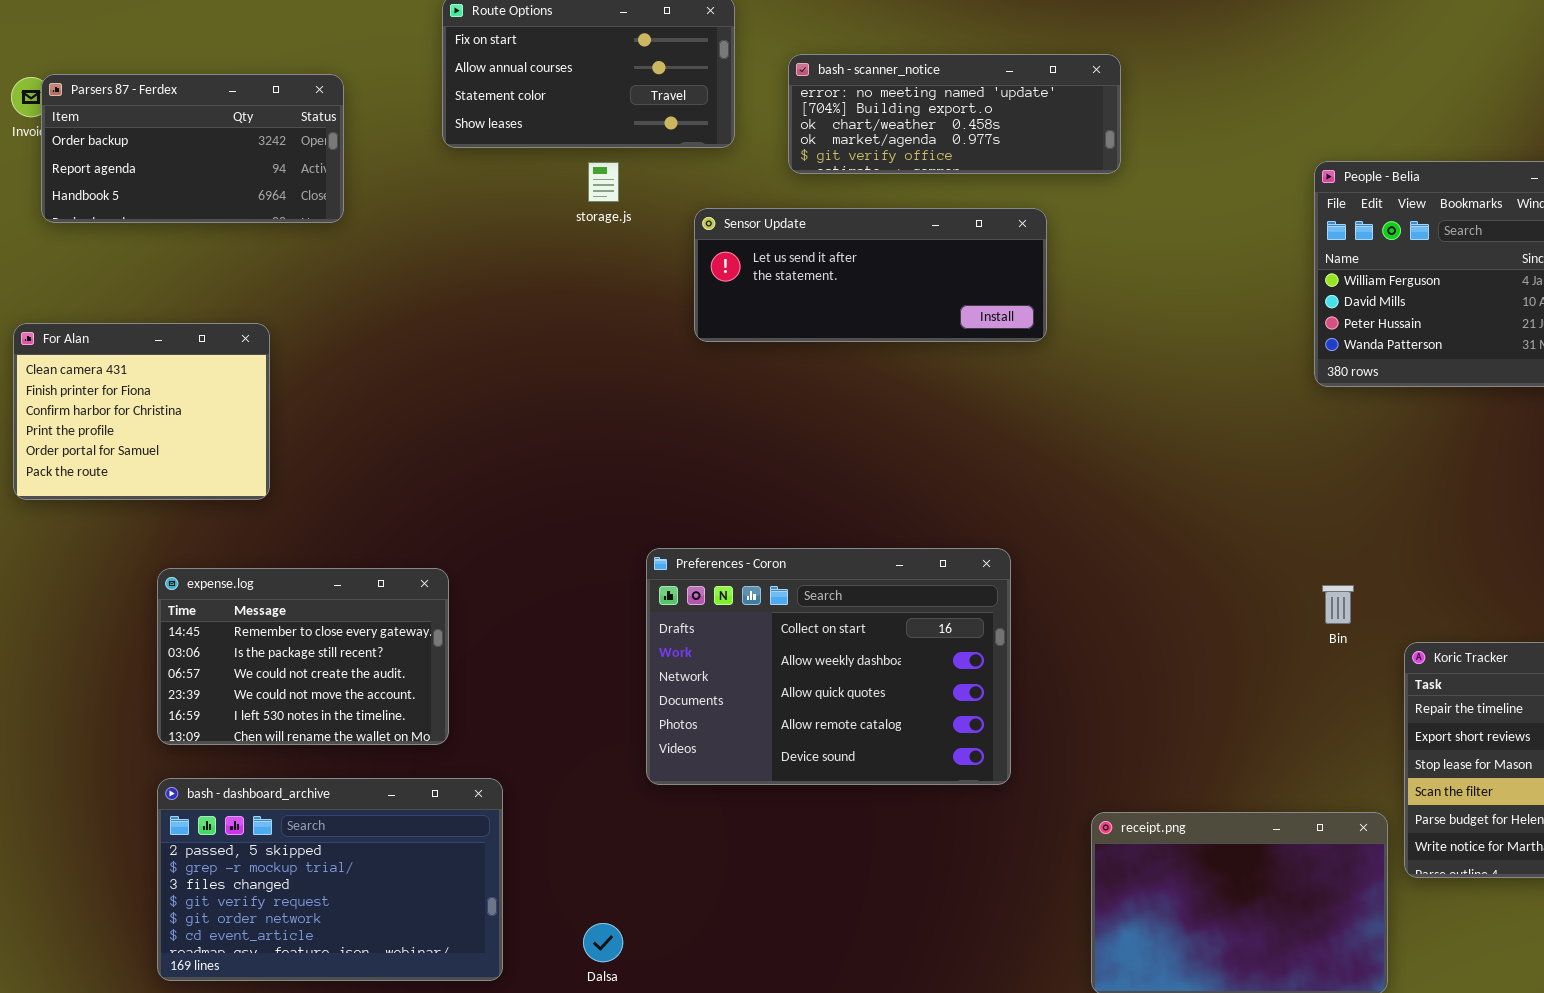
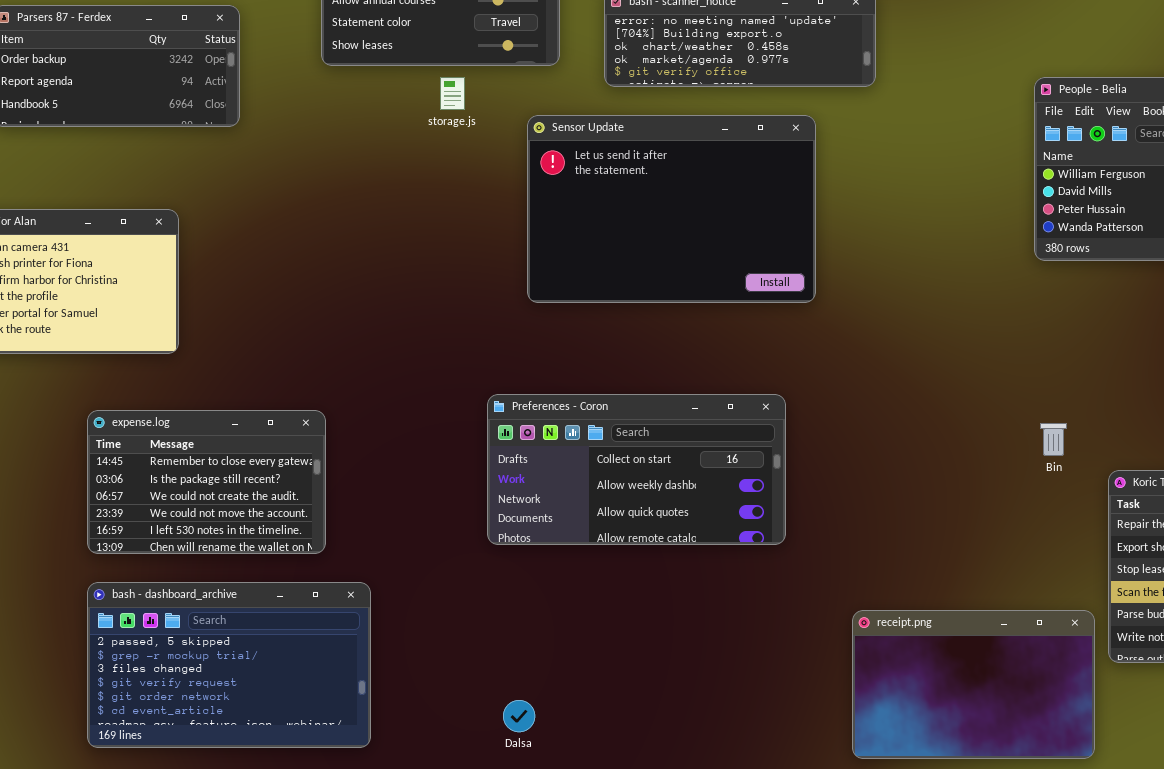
Sensor Update: [694,208,1047,342] -> [527,115,816,303], resized
Preferences - Coron: [646,548,1011,785] -> [487,394,786,545], resized
Dalsa: [583,923,623,962] -> [503,700,535,732], moved

